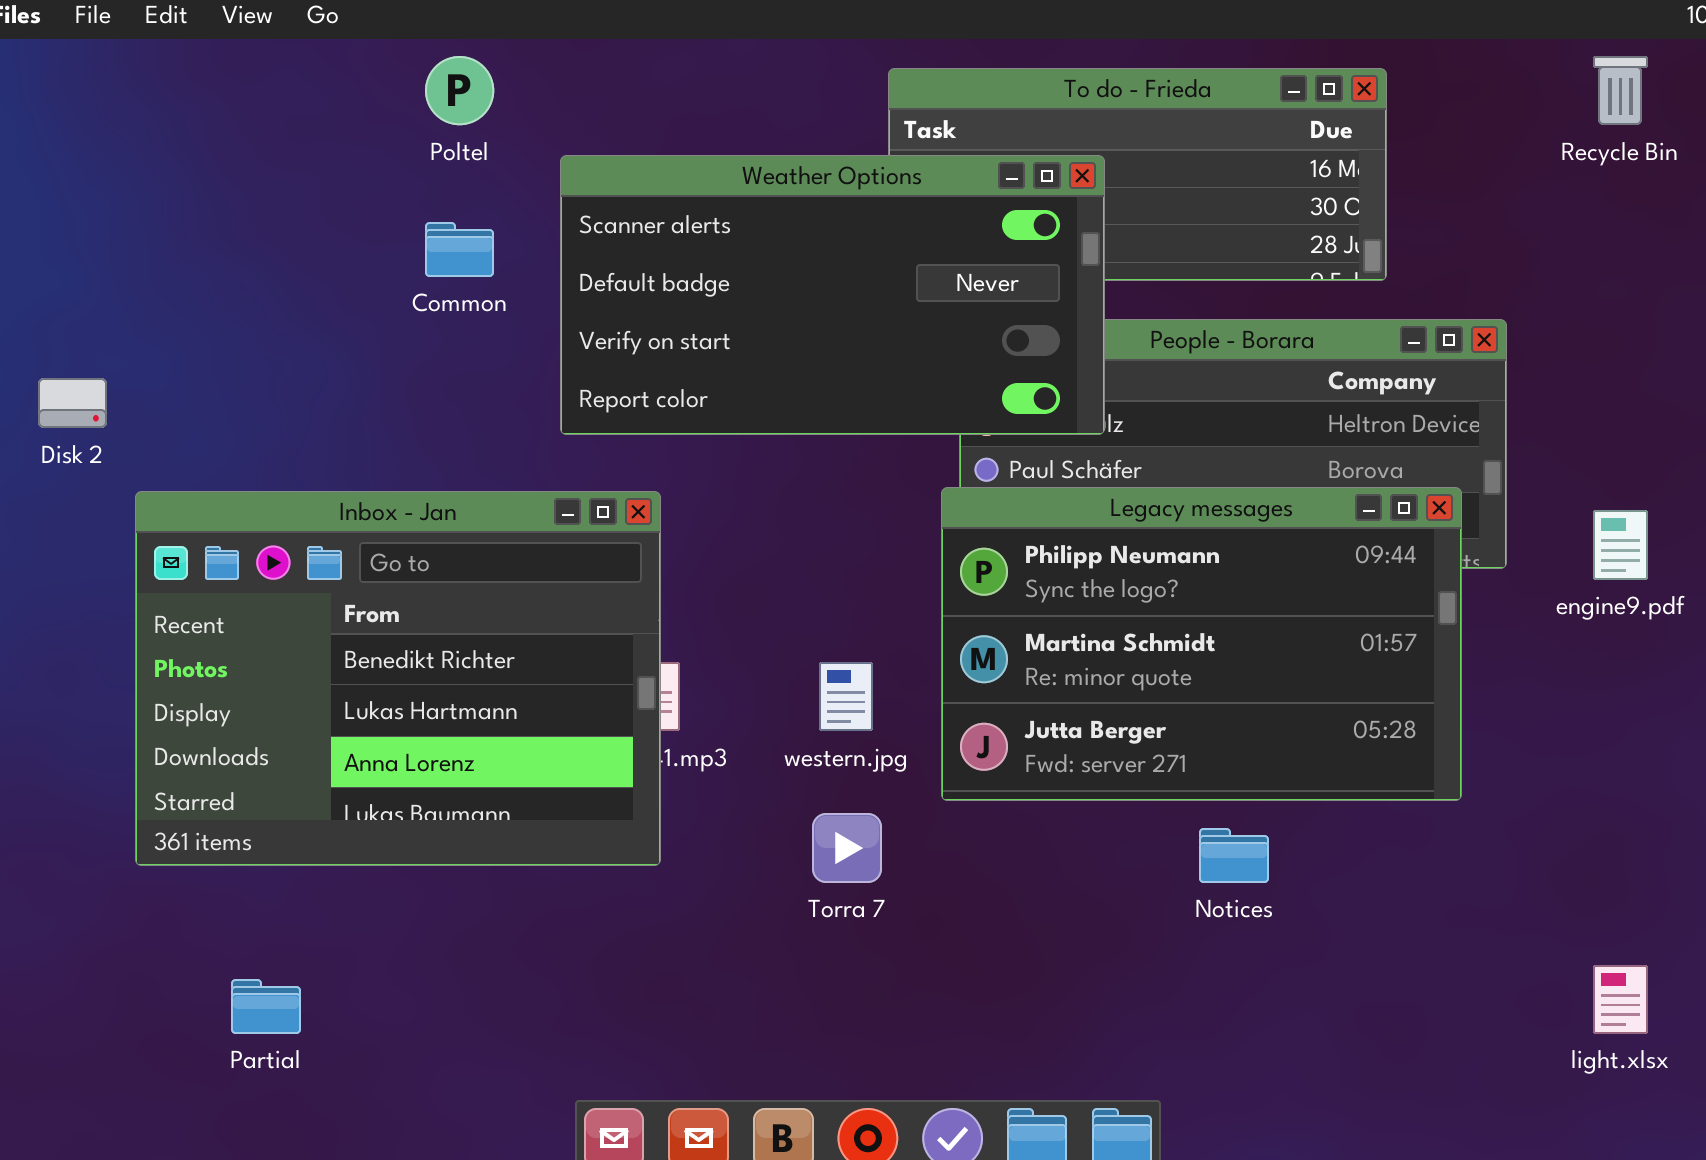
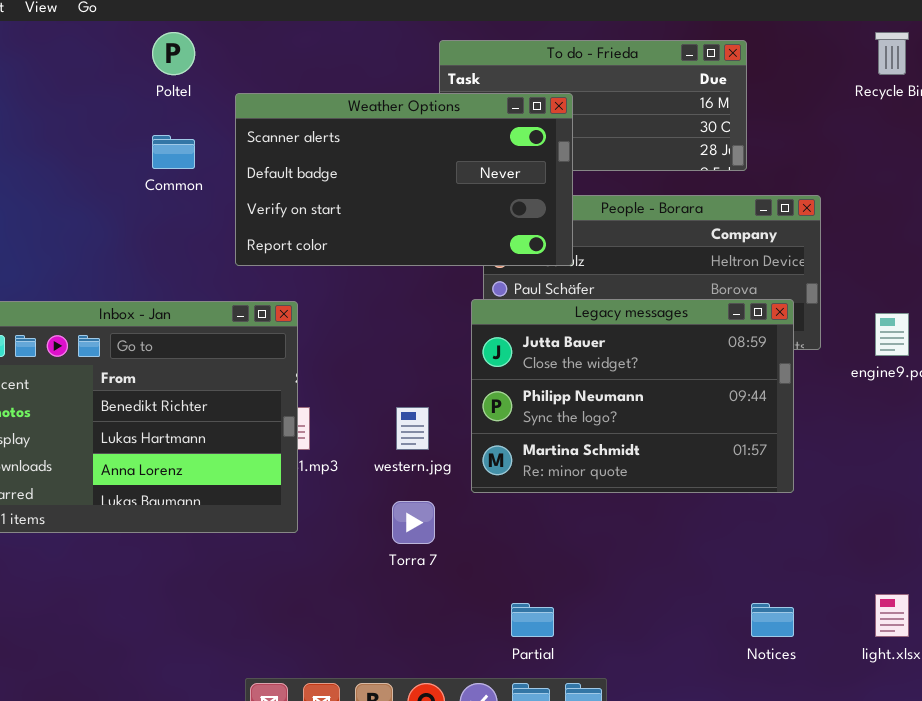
Legacy messages: [941,487,1462,801] -> [471,299,794,493], scrolled up 1 row
Notices: [1199,828,1269,883] -> [751,603,794,637], moved
Partial: [231,979,301,1034] -> [511,603,554,637], moved

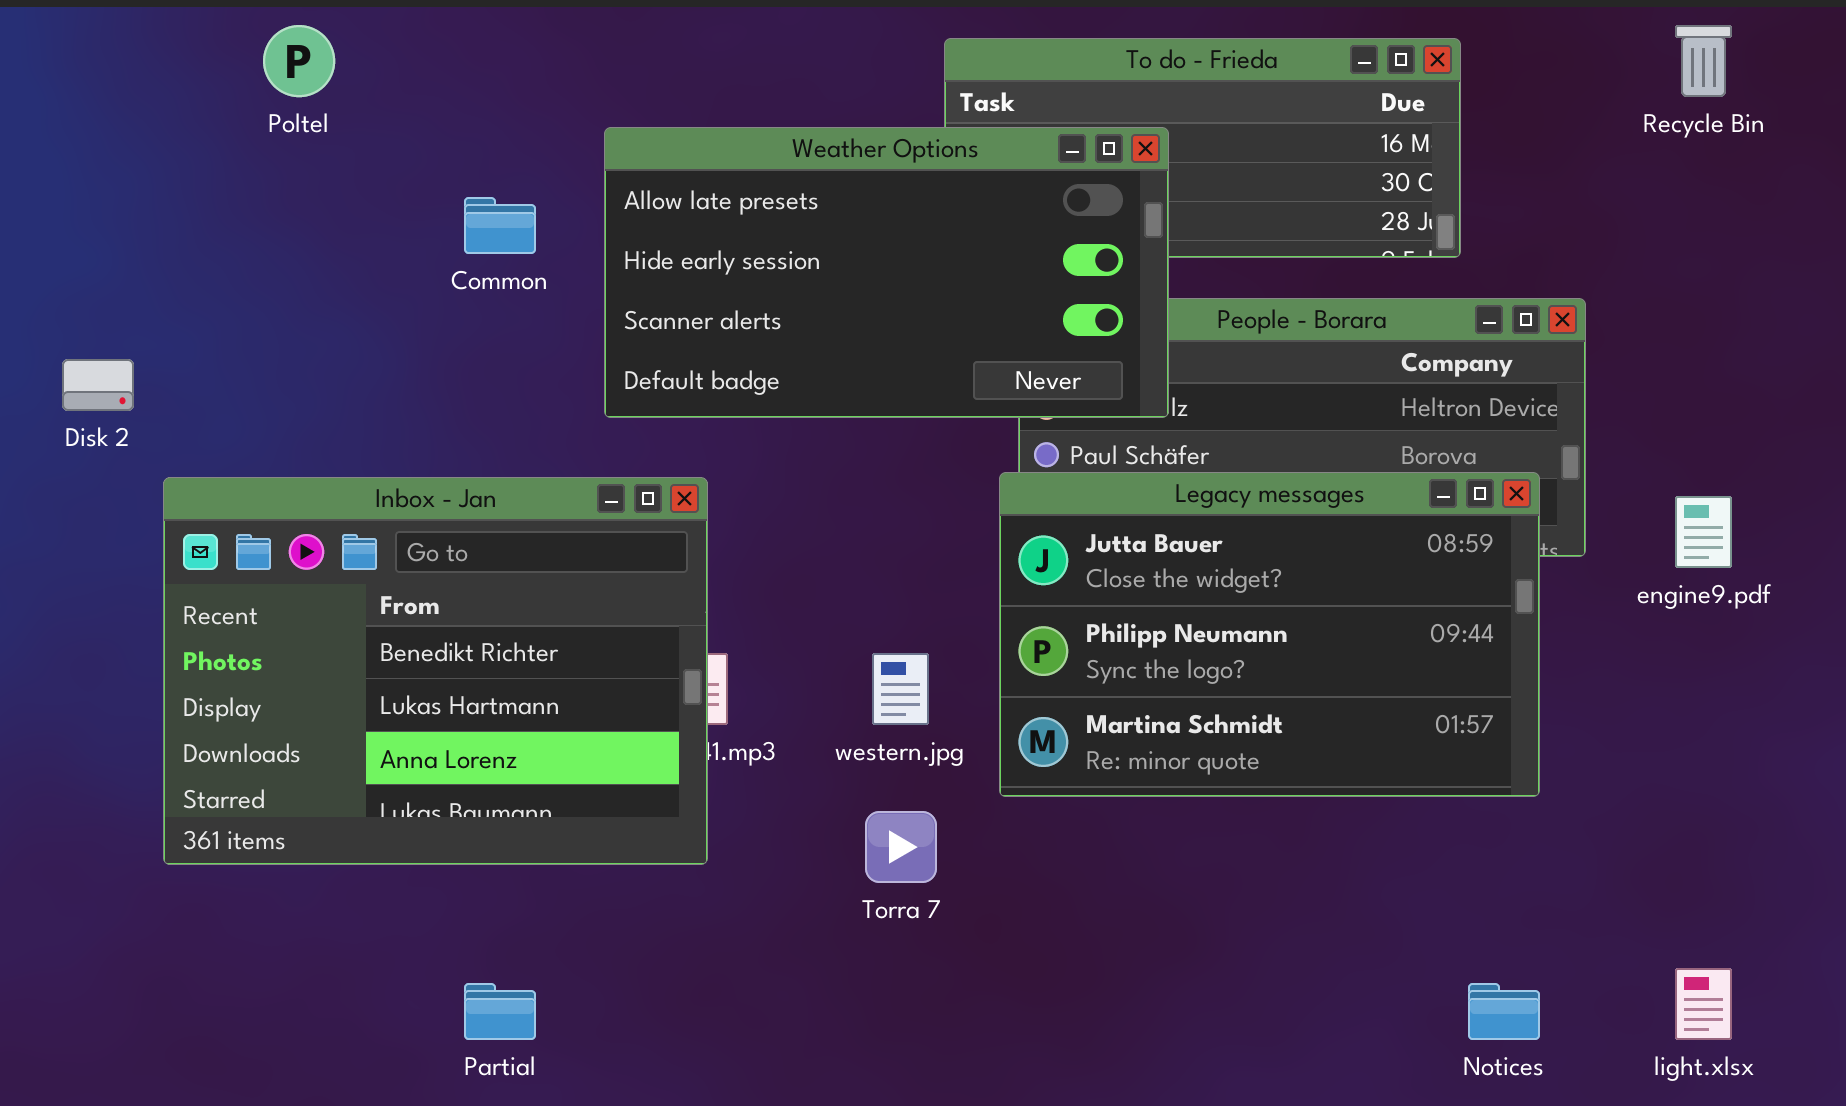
Poltel: [152,32,195,75] -> [263,25,335,97], moved
Weather Options: [235,93,573,266] -> [604,127,1169,418], scrolled up 2 rows
Partial: [511,603,554,637] -> [464,983,536,1040], moved

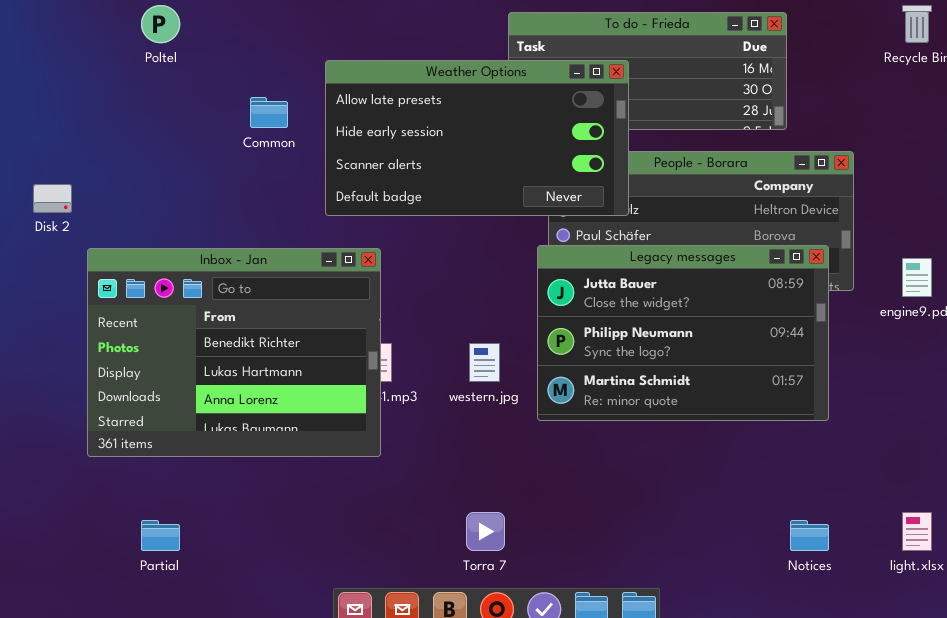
Torra 7: [865,811,937,883] -> [466,512,505,551], moved
Partial: [464,983,536,1040] -> [141,520,180,551], moved

